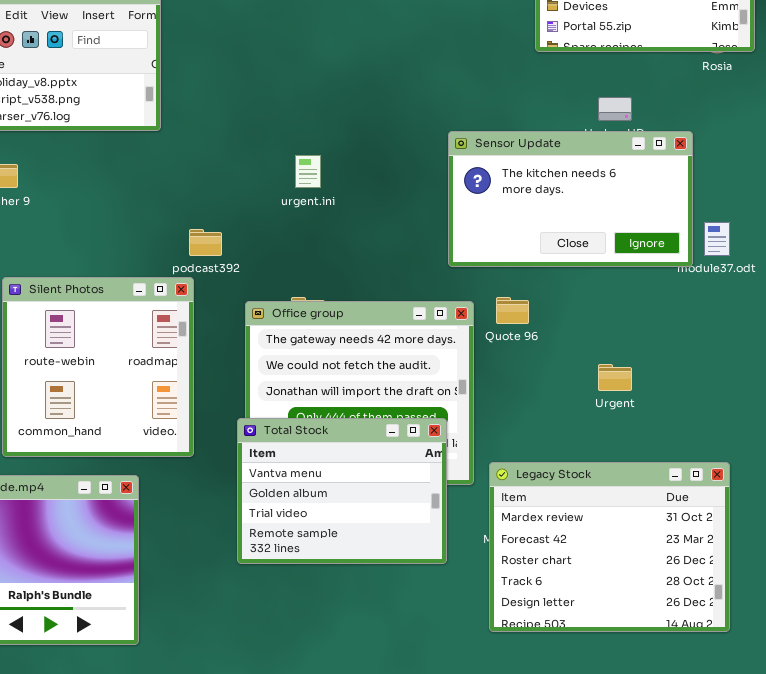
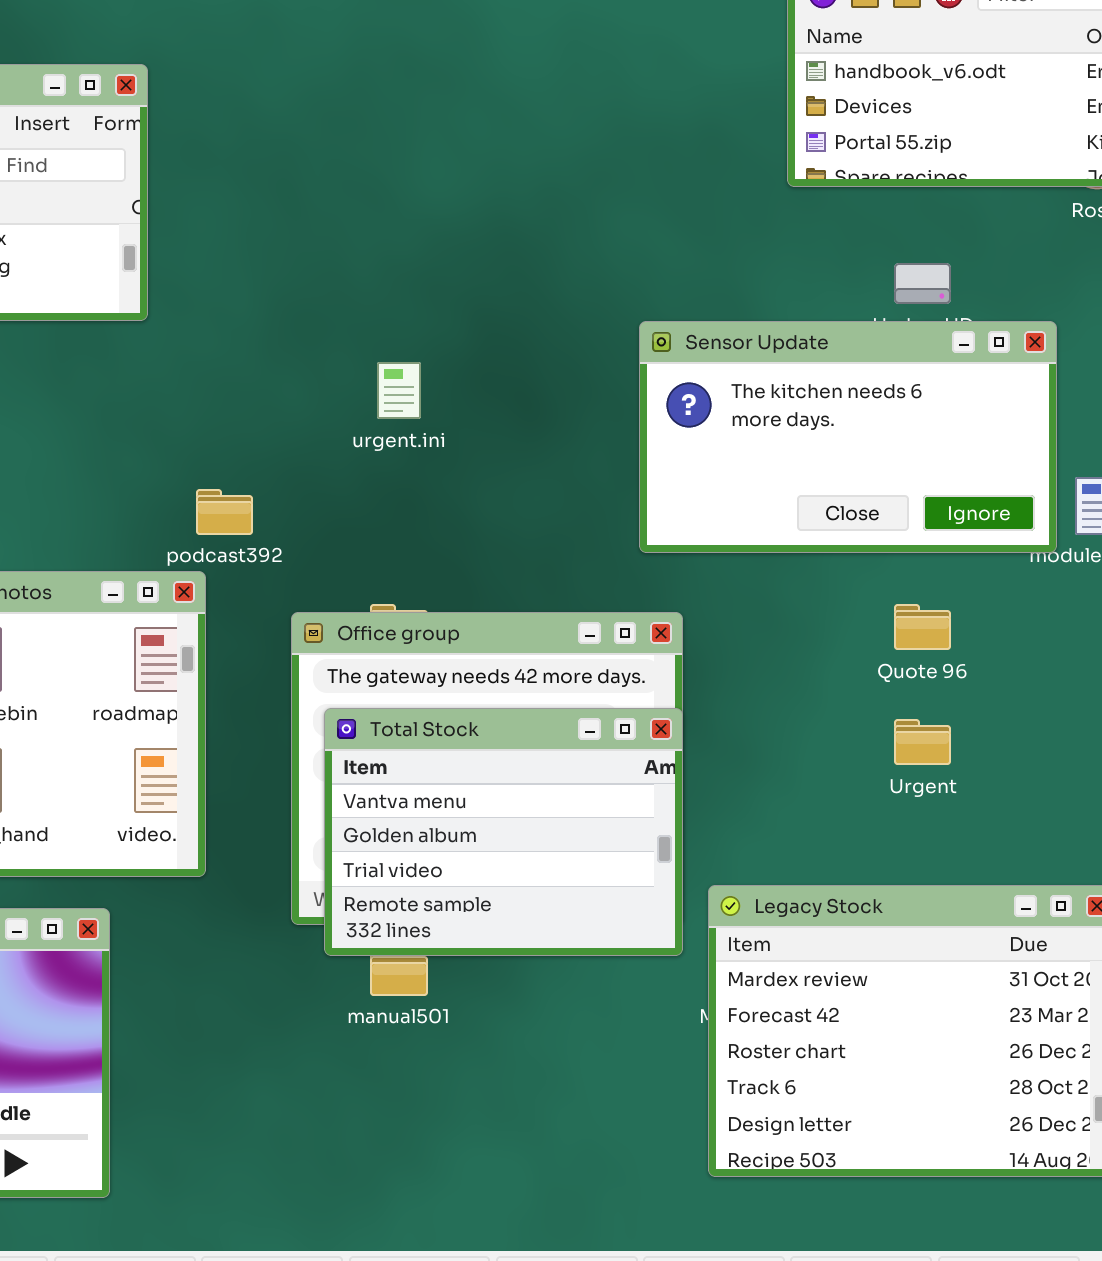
Quote 96: [496,297,529,324] -> [894,604,951,650], moved
Total Stock: [237,418,447,564] -> [324,708,683,956], moved

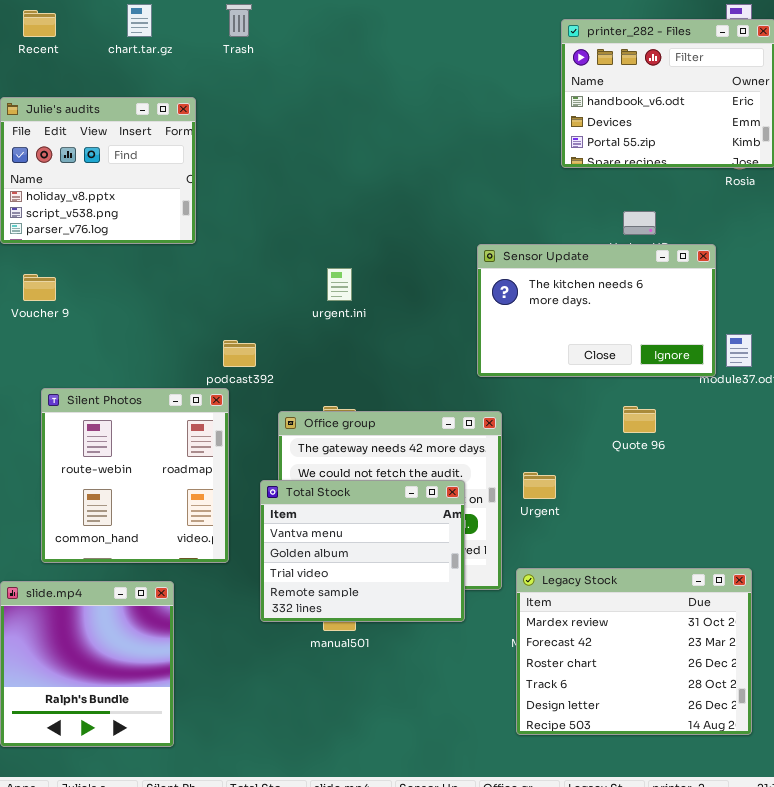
Total Stock: [324,708,683,956] -> [260,480,465,622], moved
Urgent: [894,719,951,765] -> [523,472,556,499], moved

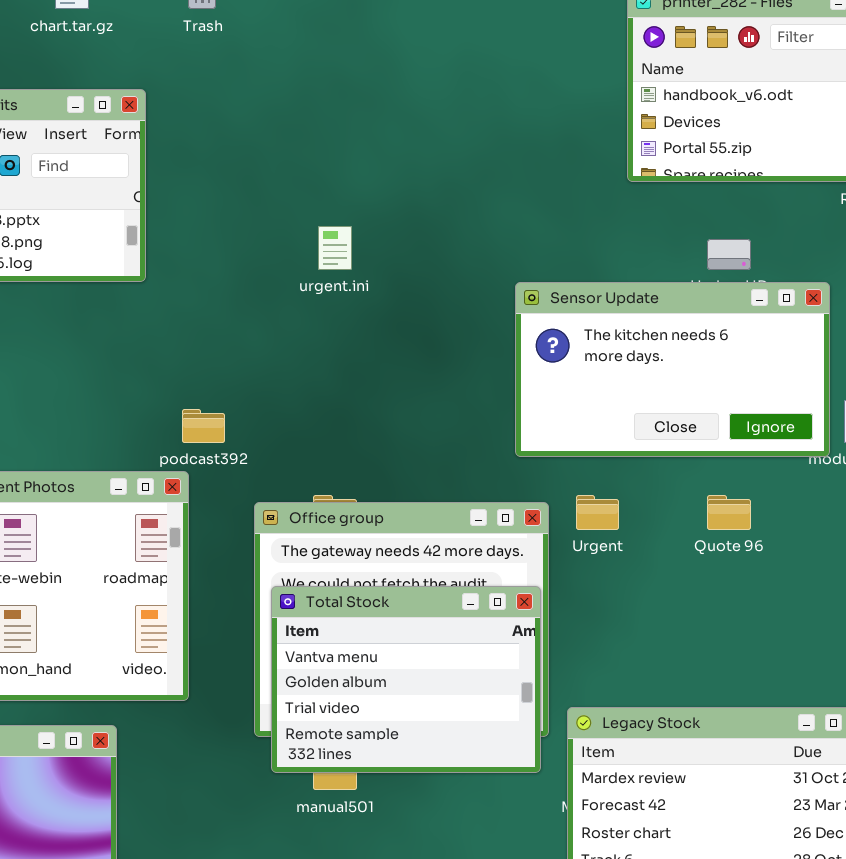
urgent.ini: [327,268,352,301] -> [318,226,352,270], moved
Urgent: [523,472,556,499] -> [576,495,619,530], moved
Total Stock: [260,480,465,622] -> [271,586,541,773], moved

